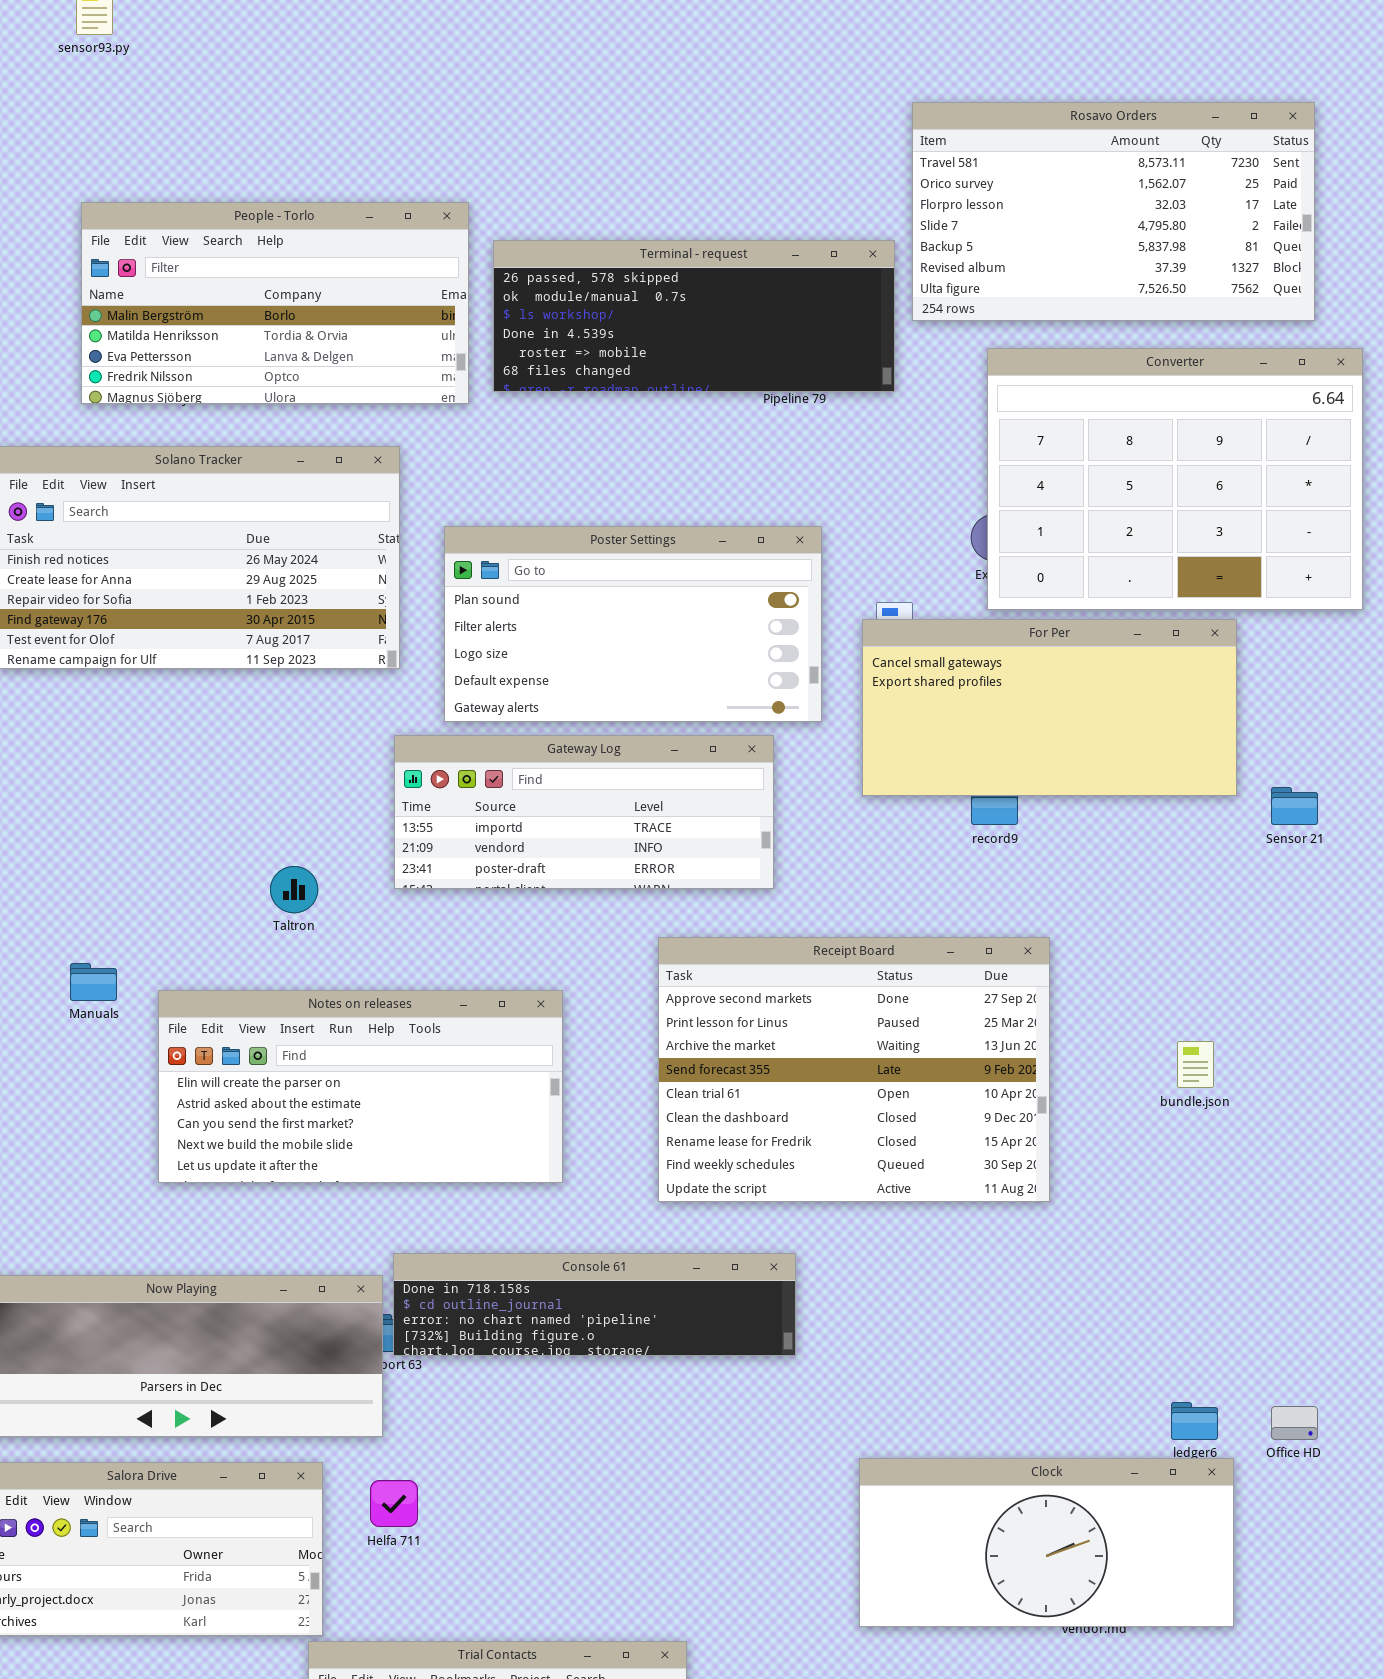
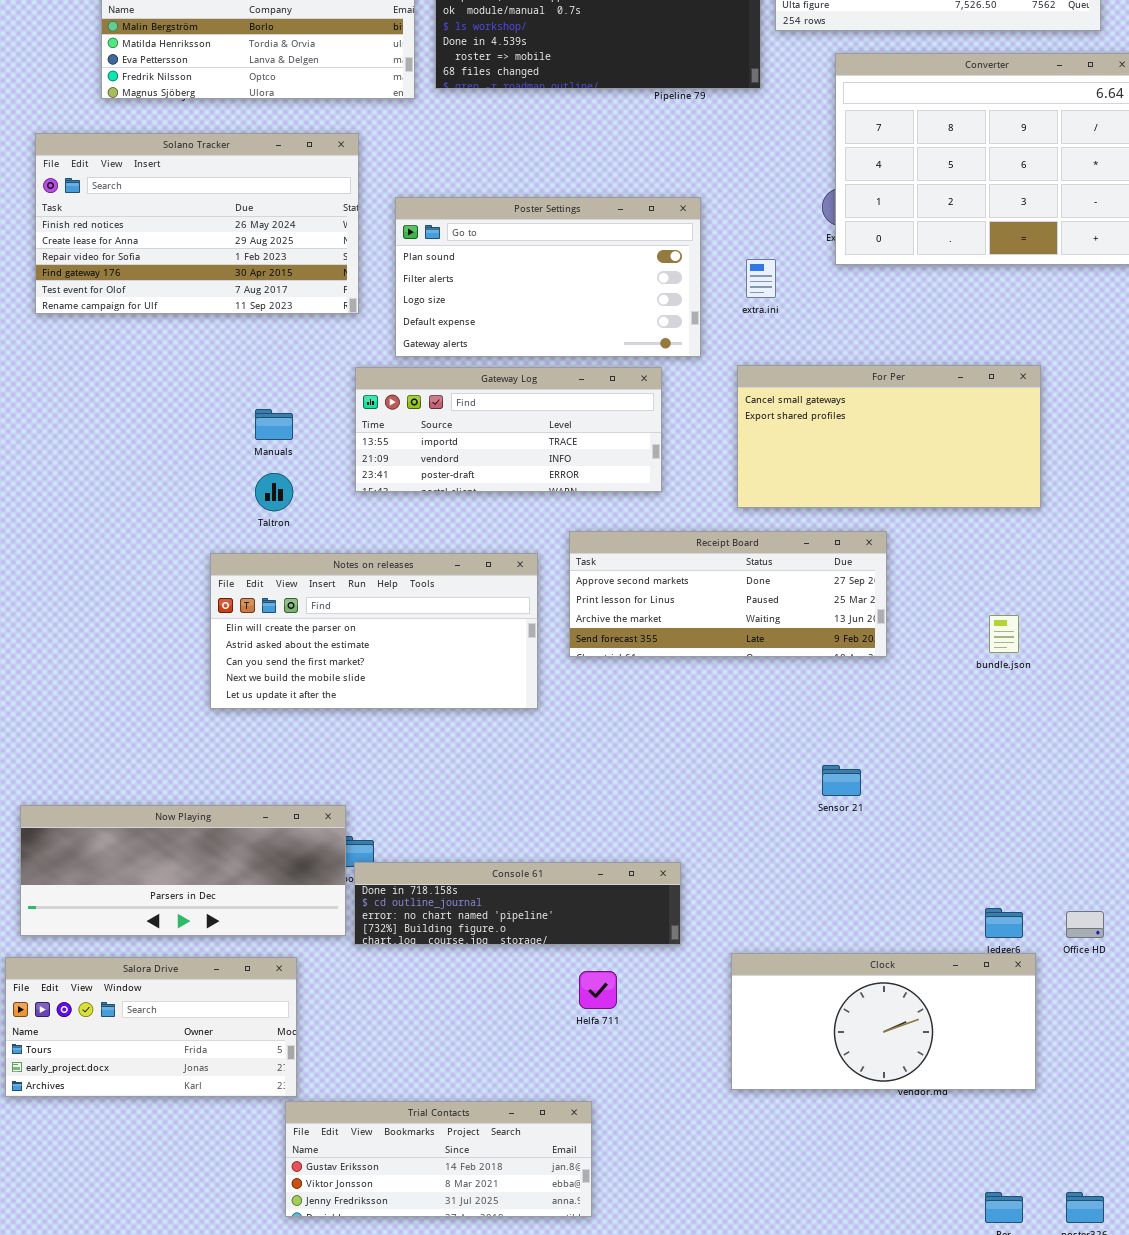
For Per: [862,619,1237,796] -> [737,365,1041,508], moved
Sensor 21: [1271,787,1318,825] -> [822,765,861,796], moved
Receipt Board: [658,937,1050,1202] -> [569,531,887,657], resized
Manuals: [70,963,117,1001] -> [255,409,293,440], moved
Notes on releases: [158,990,563,1183] -> [210,553,538,709], moved
Console 61: [393,1253,796,1356] -> [354,862,681,945], moved
Helfa 711: [370,1480,418,1527] -> [579,971,617,1009], moved

